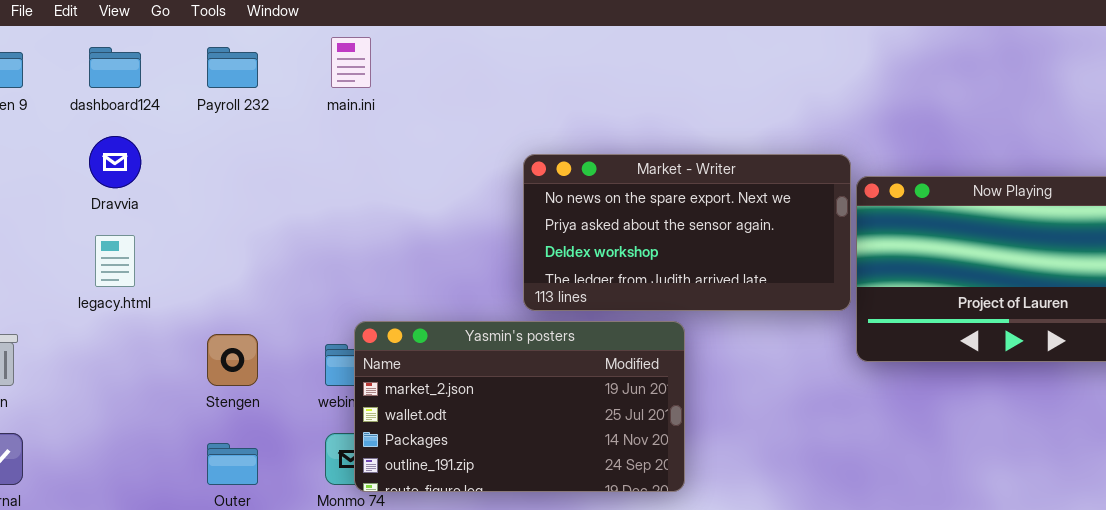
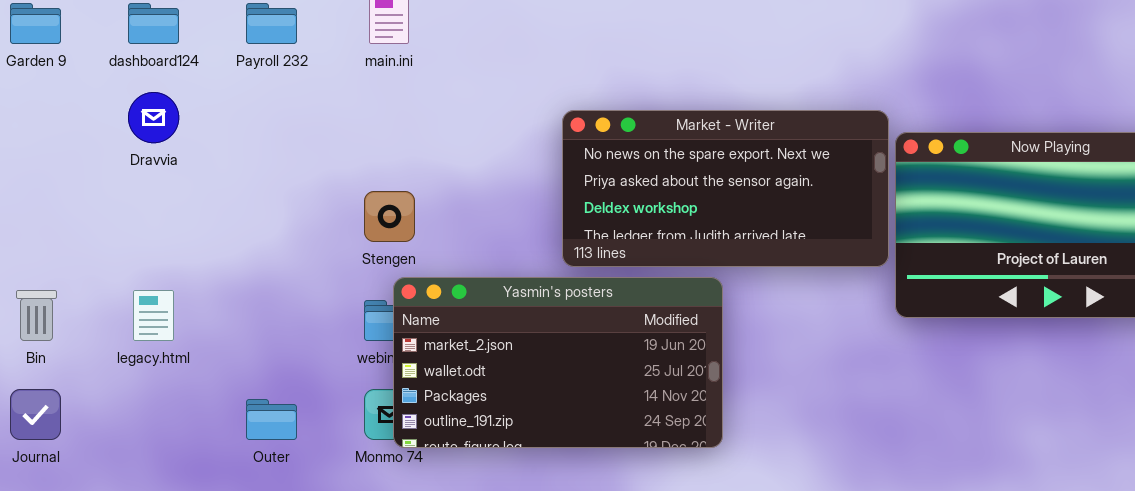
legacy.html: [95,235,135,287] -> [133,290,174,341], moved
Stengen: [207,334,258,386] -> [364,191,415,242], moved

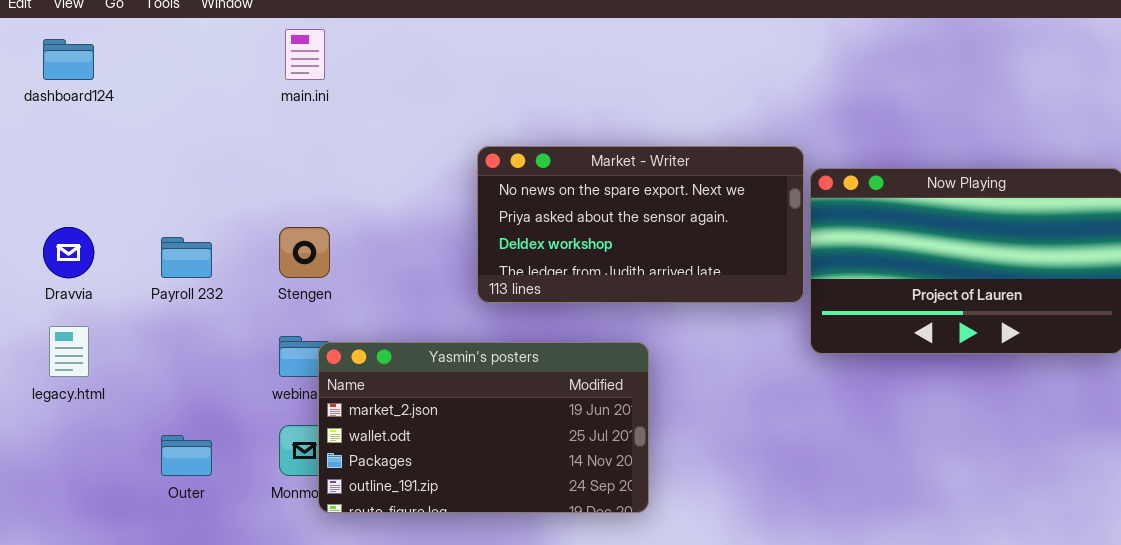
Payroll 232: [246,3,297,44] -> [161,237,212,278], moved
Dravvia: [128,92,179,143] -> [43,227,94,278], moved
Yasmin's posters: [393,277,723,448] -> [318,342,649,513], moved

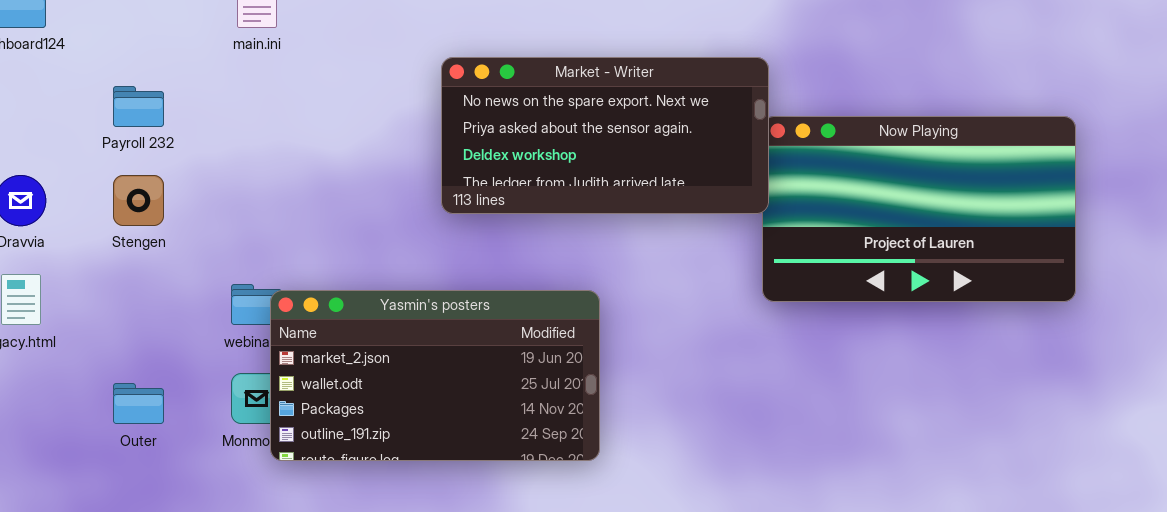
Market - Writer: [477,146,804,303] -> [441,57,769,214], moved
Stengen: [279,227,330,278] -> [113,175,164,226], moved
Payroll 232: [161,237,212,278] -> [113,86,164,127], moved

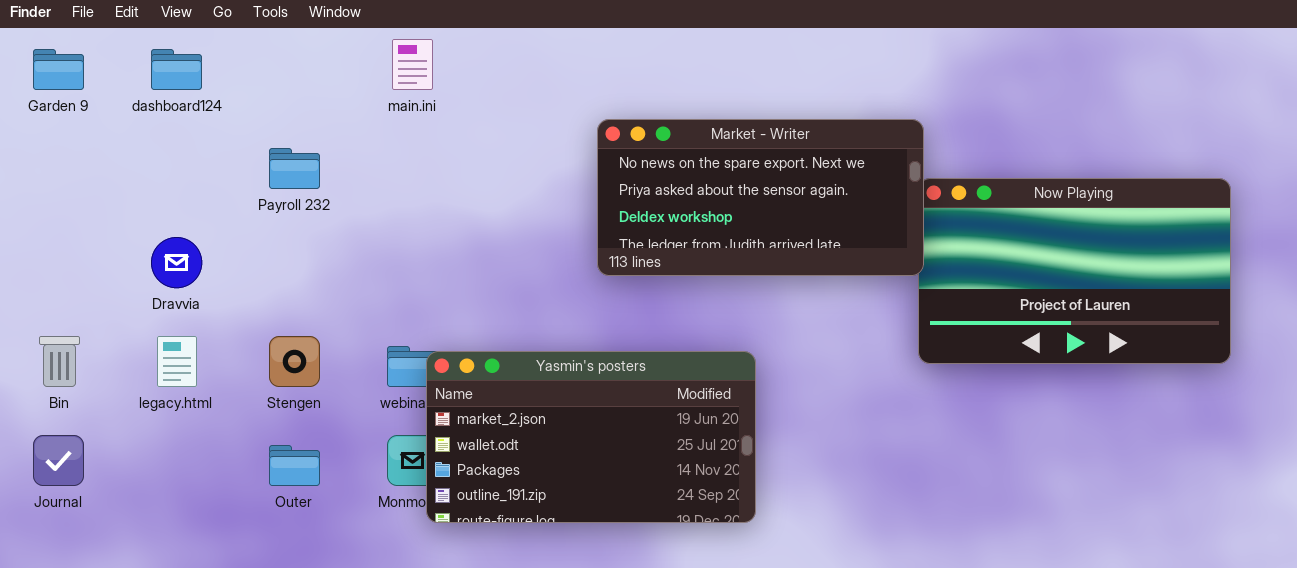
Stengen: [113,175,164,226] -> [269,336,320,387], moved

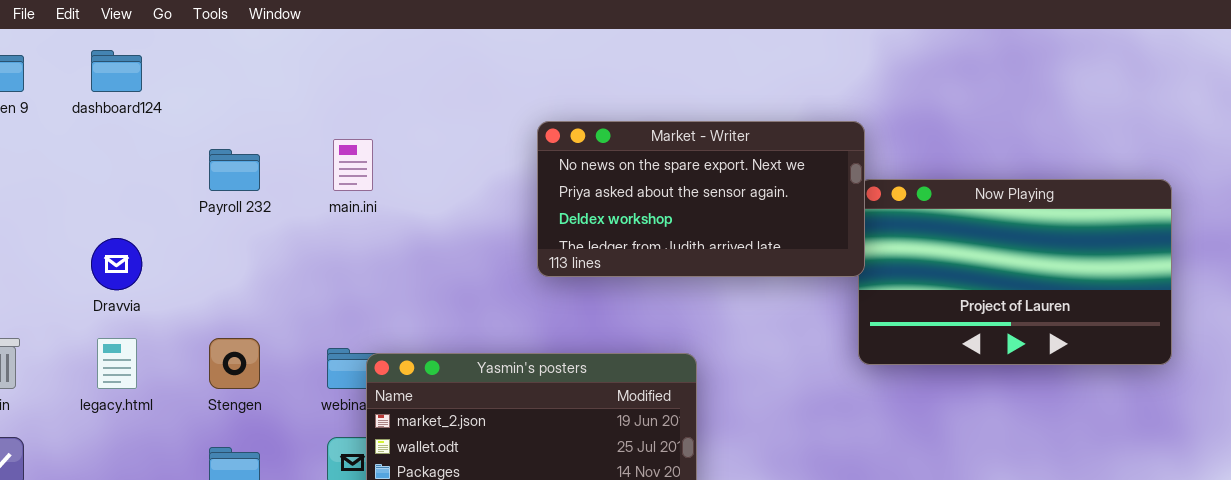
main.ini: [392,39,433,90] -> [333,139,373,191], moved

